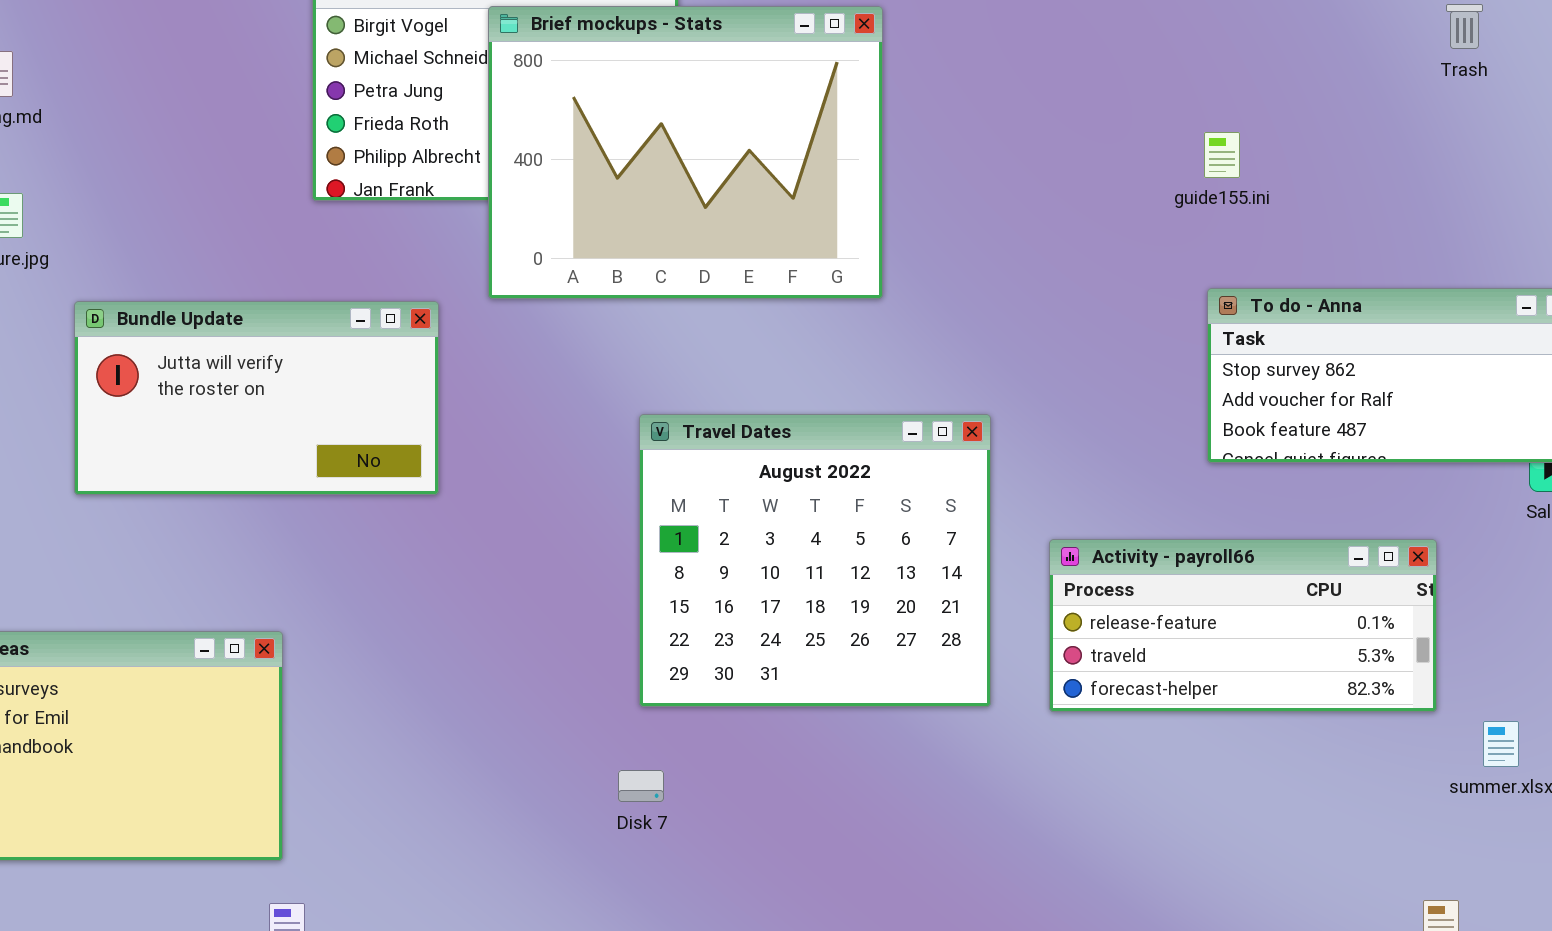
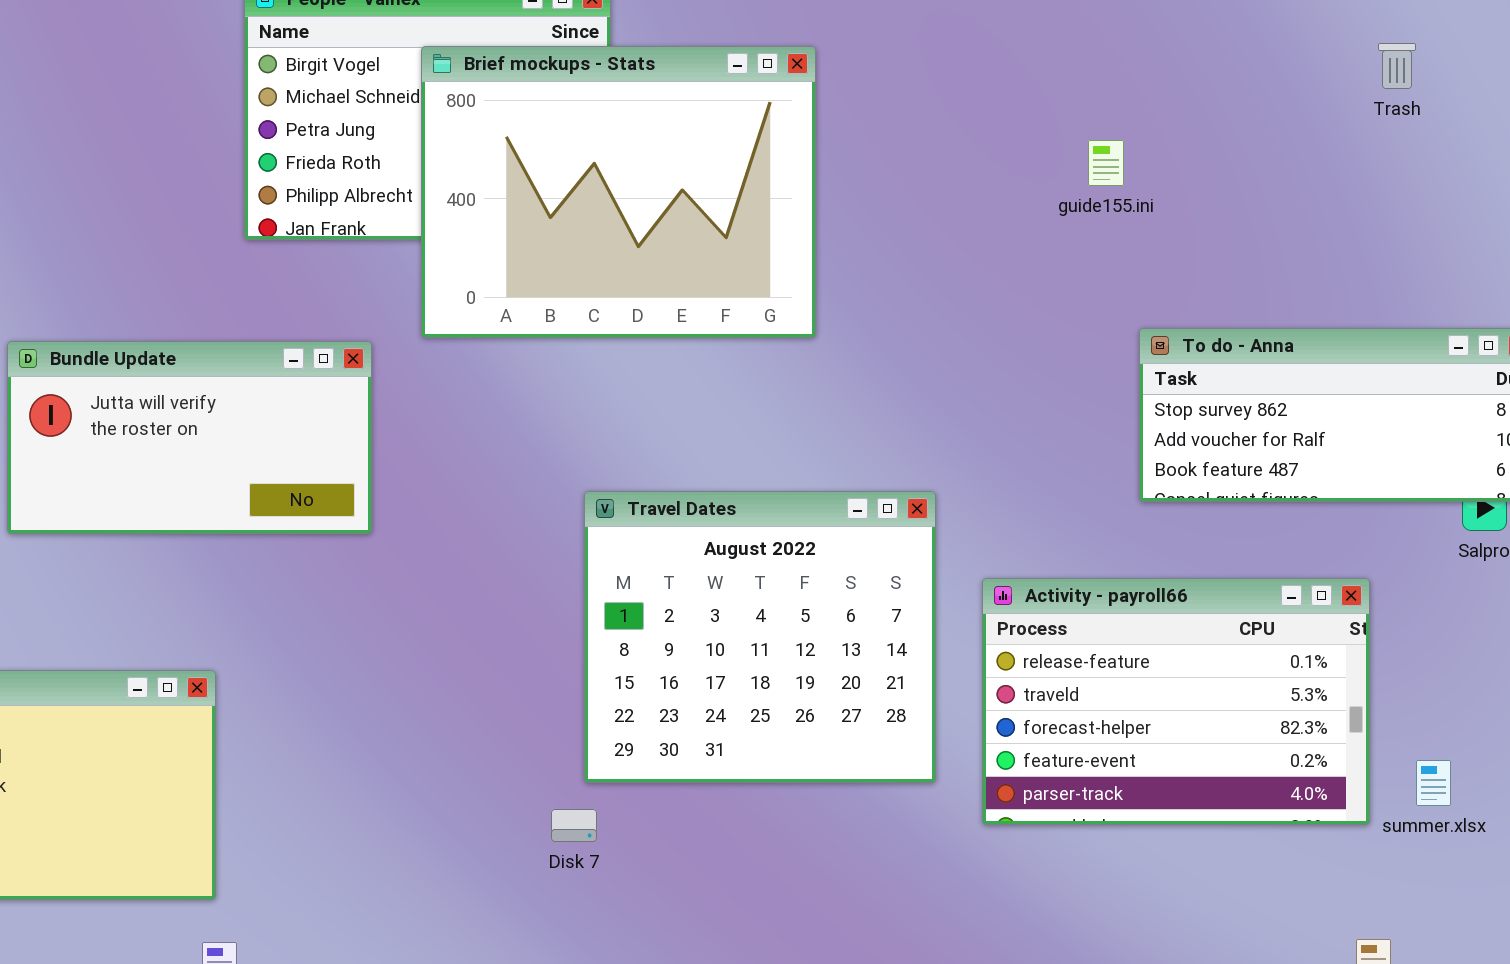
guide155.ini: [1204,132,1240,178] -> [1088,140,1124,186], moved
Travel Dates: [639,414,991,707] -> [584,491,936,783], moved
Activity - payroll66: [1049,539,1437,712] -> [982,578,1370,825], resized

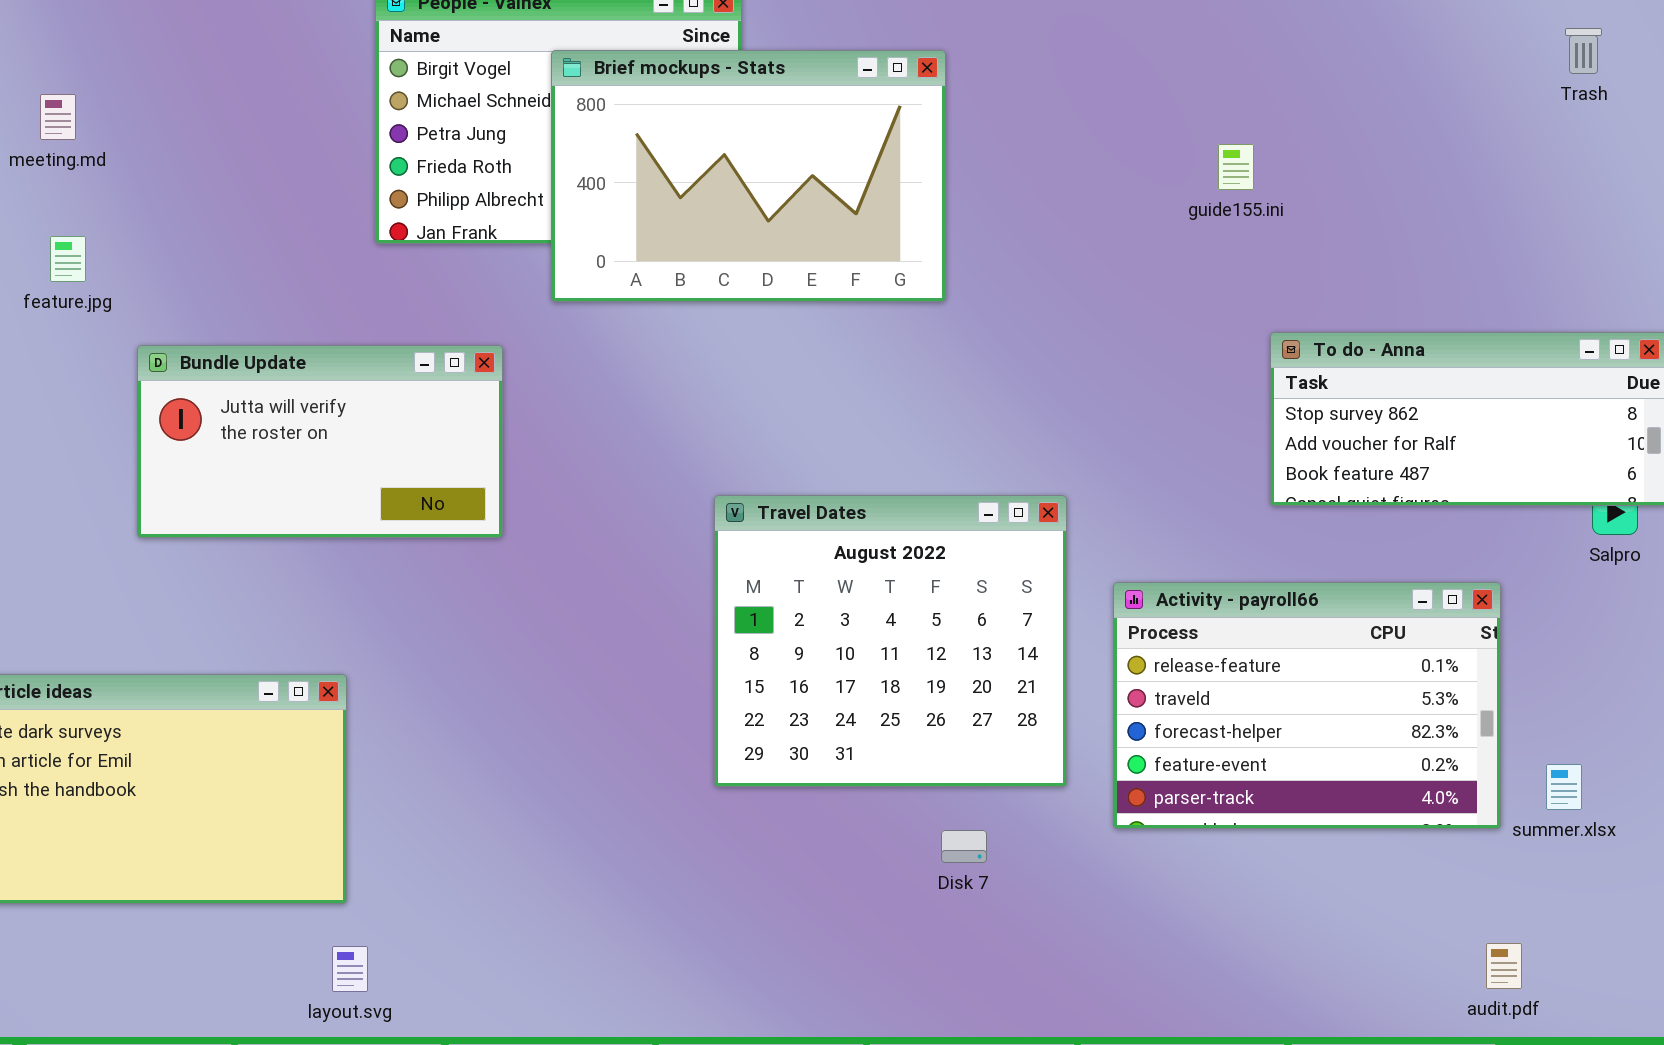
Trash: [1378,43,1416,89] -> [1565,28,1602,74], moved
Brief mockups - Stats: [421,46,816,338] -> [551,50,946,302], resized
Disk 7: [551,809,597,842] -> [941,830,987,863], moved

